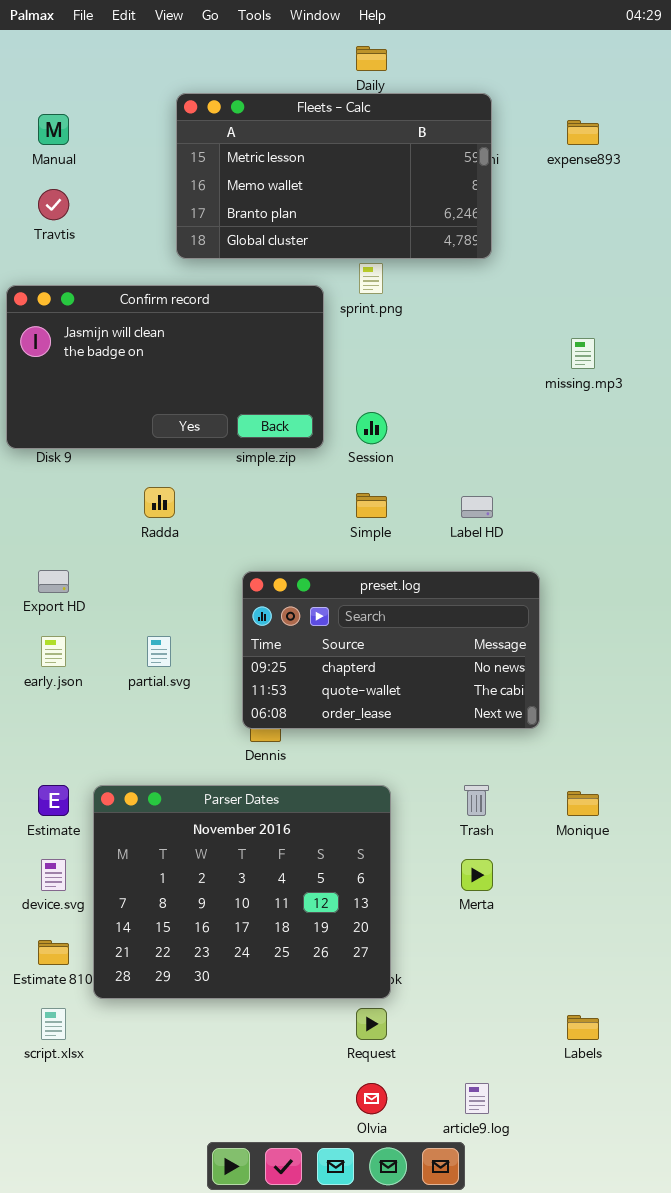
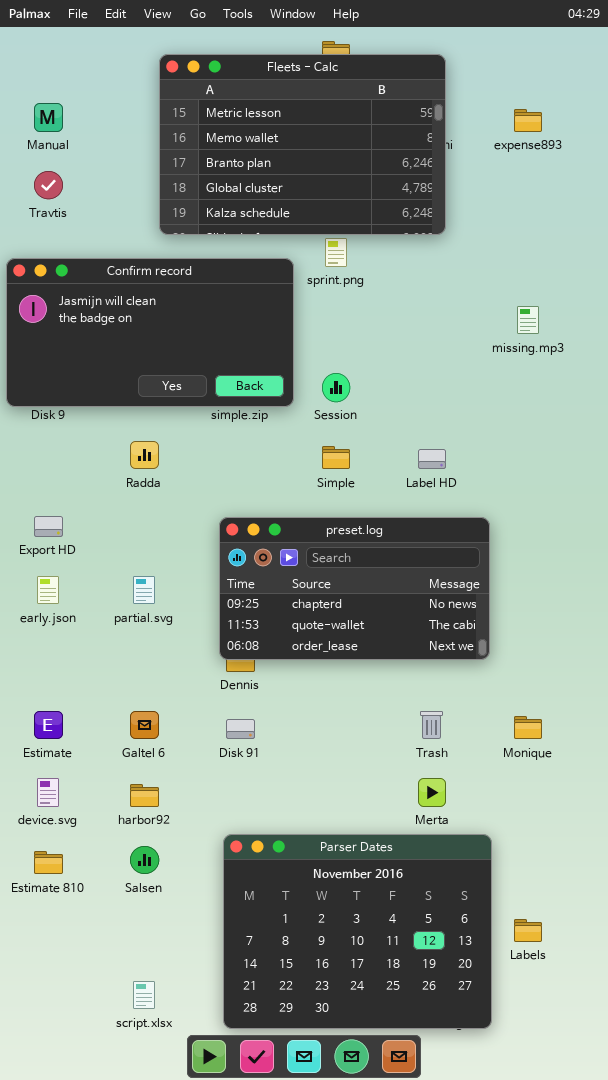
Fleets - Calc: [176,93,492,259] -> [159,54,446,235], resized
Parser Dates: [93,785,391,999] -> [223,834,492,1029], moved
script.xlsx: [41,1008,66,1040] -> [133,981,155,1009], moved

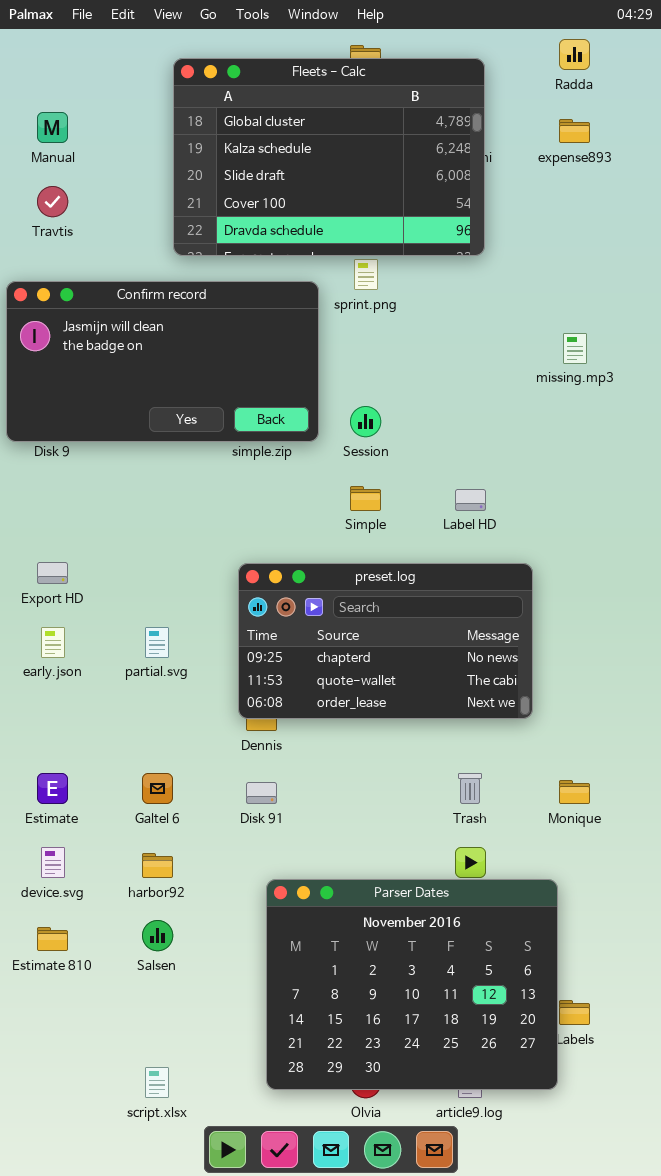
Fleets - Calc: [159,54,446,235] -> [173,58,485,256], scrolled down 3 rows
Radda: [130,441,159,469] -> [559,39,590,70], moved
Parser Dates: [223,834,492,1029] -> [266,879,558,1090], moved

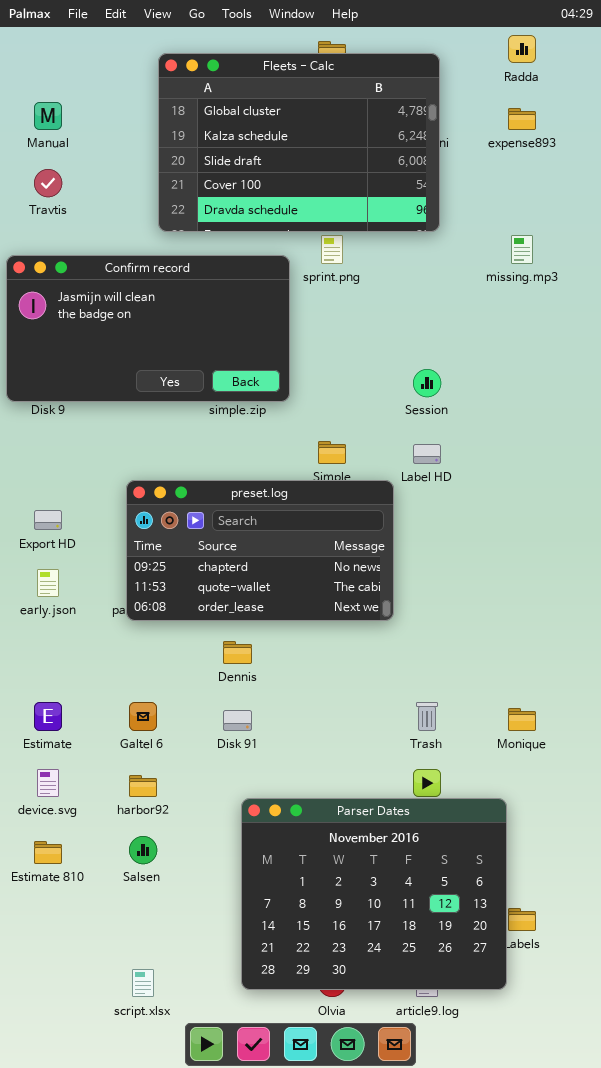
missing.mp3: [563,333,587,364] -> [511,235,533,264], moved
Session: [350,406,381,437] -> [413,369,441,397], moved
preset.log: [238,563,533,719] -> [126,480,394,621], moved

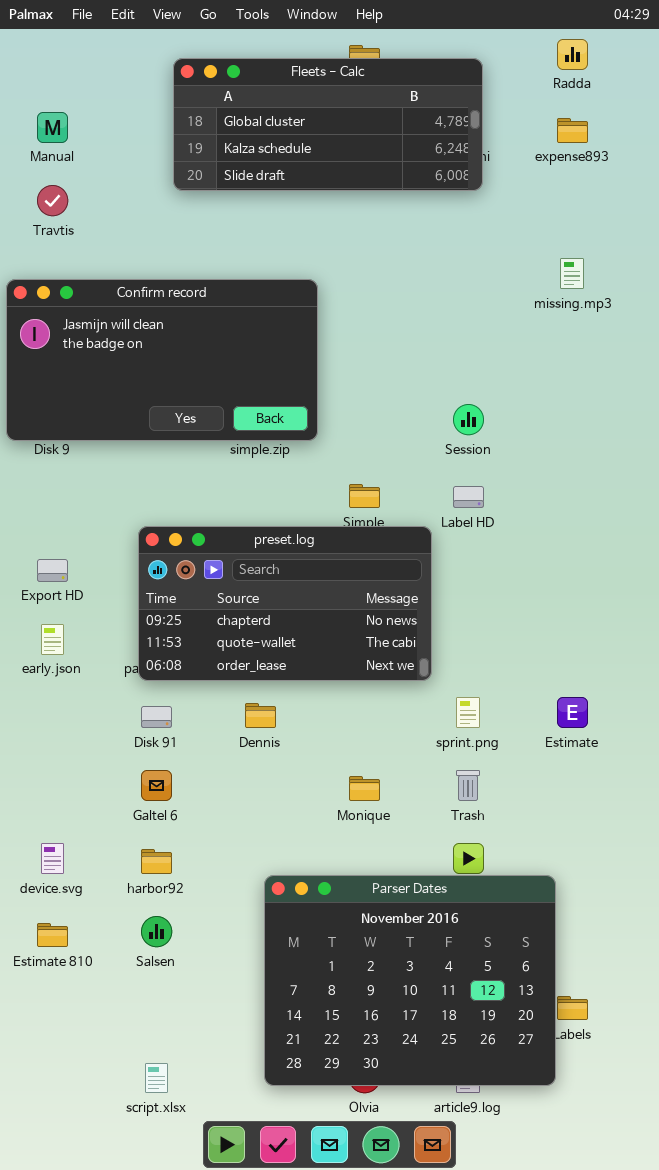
Fleets - Calc: [158,53,440,232] -> [173,58,483,191], resized
sprint.png: [321,235,343,264] -> [456,697,480,728], moved
Estimate: [34,702,62,731] -> [557,697,588,728], moved
Monique: [508,708,536,731] -> [349,776,380,801], moved
Disk 91: [223,710,252,731] -> [141,706,172,728], moved

